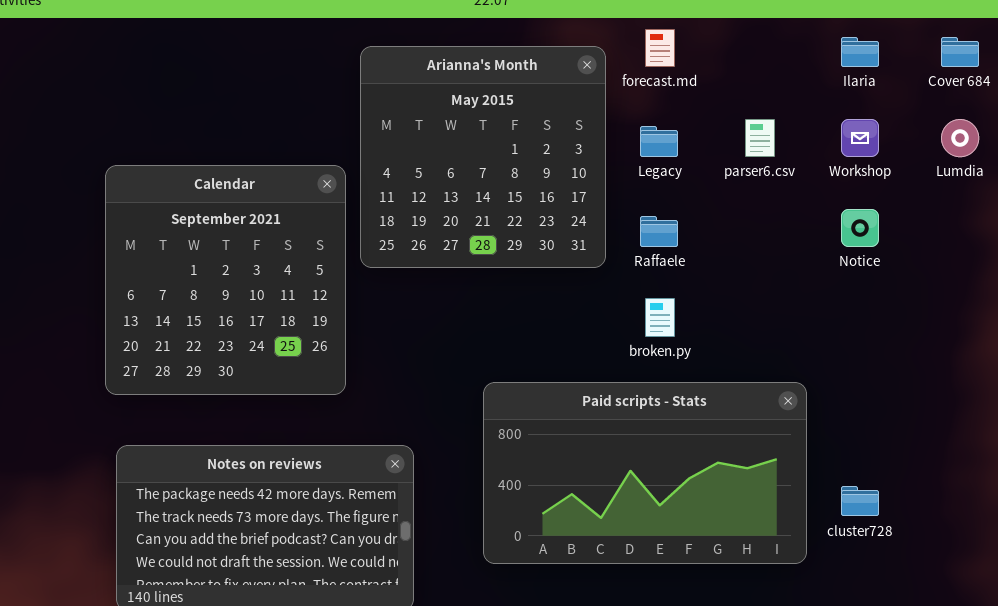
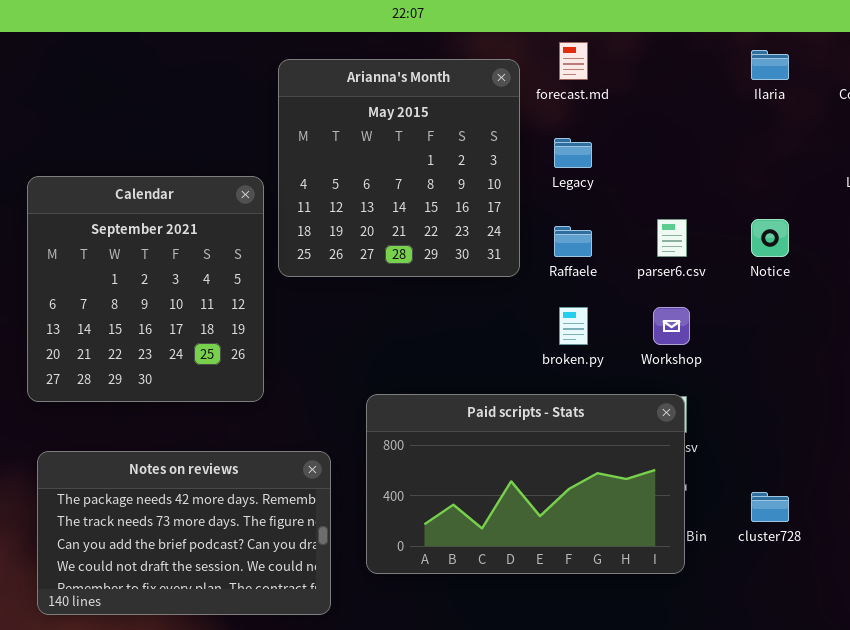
parser6.csv: [745,119,775,157] -> [657,219,687,257], moved
Workshop: [841,119,879,157] -> [653,307,690,345], moved
Paid scripts - Stats: [483,382,807,564] -> [366,394,685,574], moved

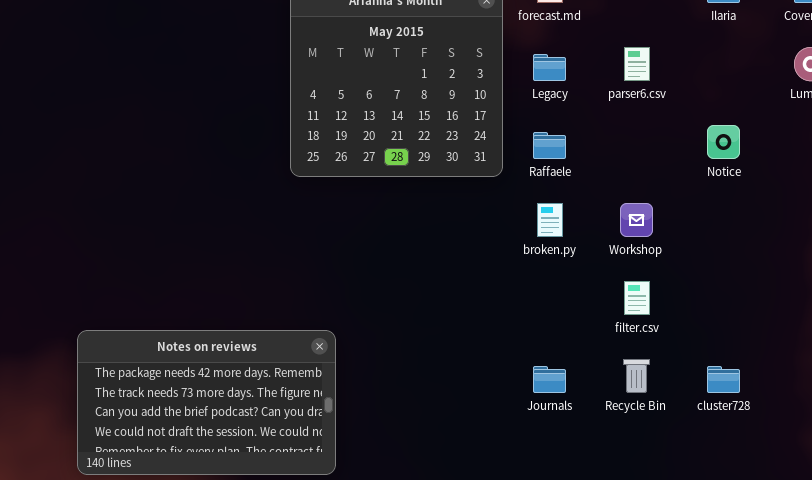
Calendar: [27,176,264,402] -> none, closed
parser6.csv: [657,219,687,257] -> [624,47,650,81], moved
Paid scripts - Stats: [366,394,685,574] -> none, closed

